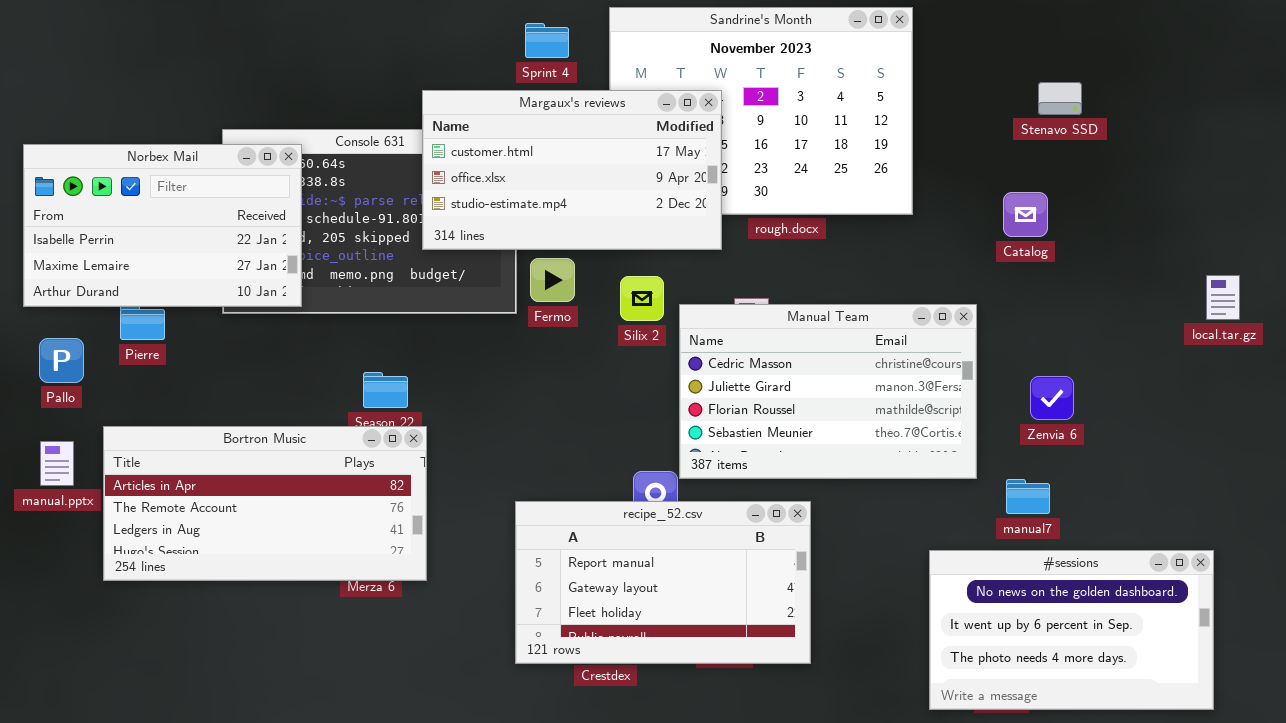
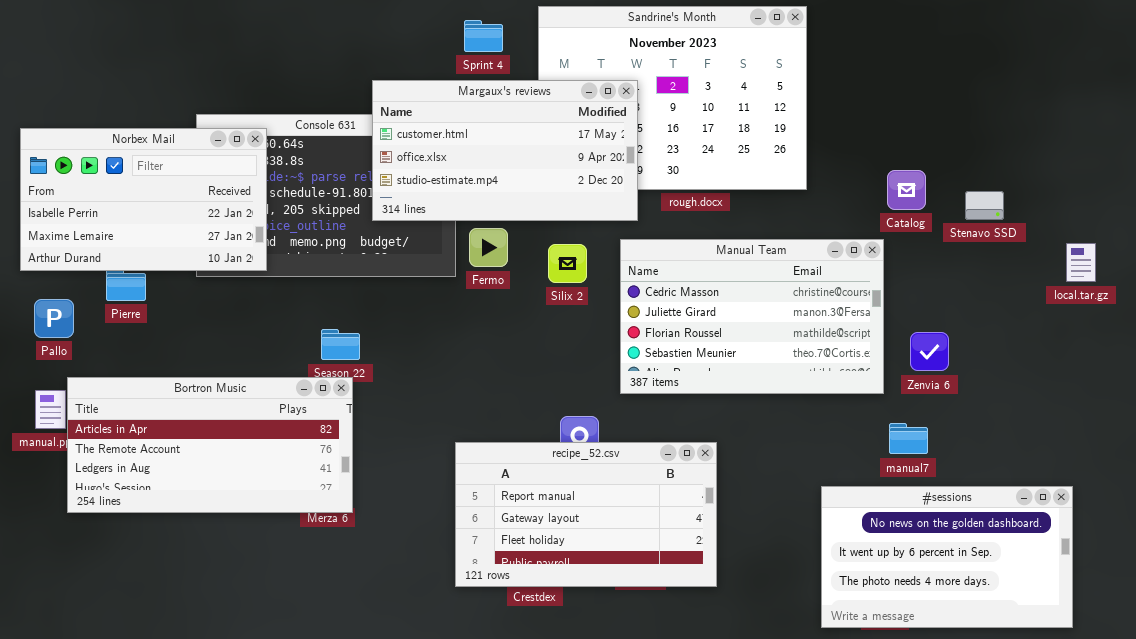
Stenavo SSD: [1038,82,1082,115] -> [965,191,1004,220], moved
Manual Team: [679,304,977,479] -> [620,239,884,394], moved
Bortron Music: [103,426,427,581] -> [67,377,353,513], moved

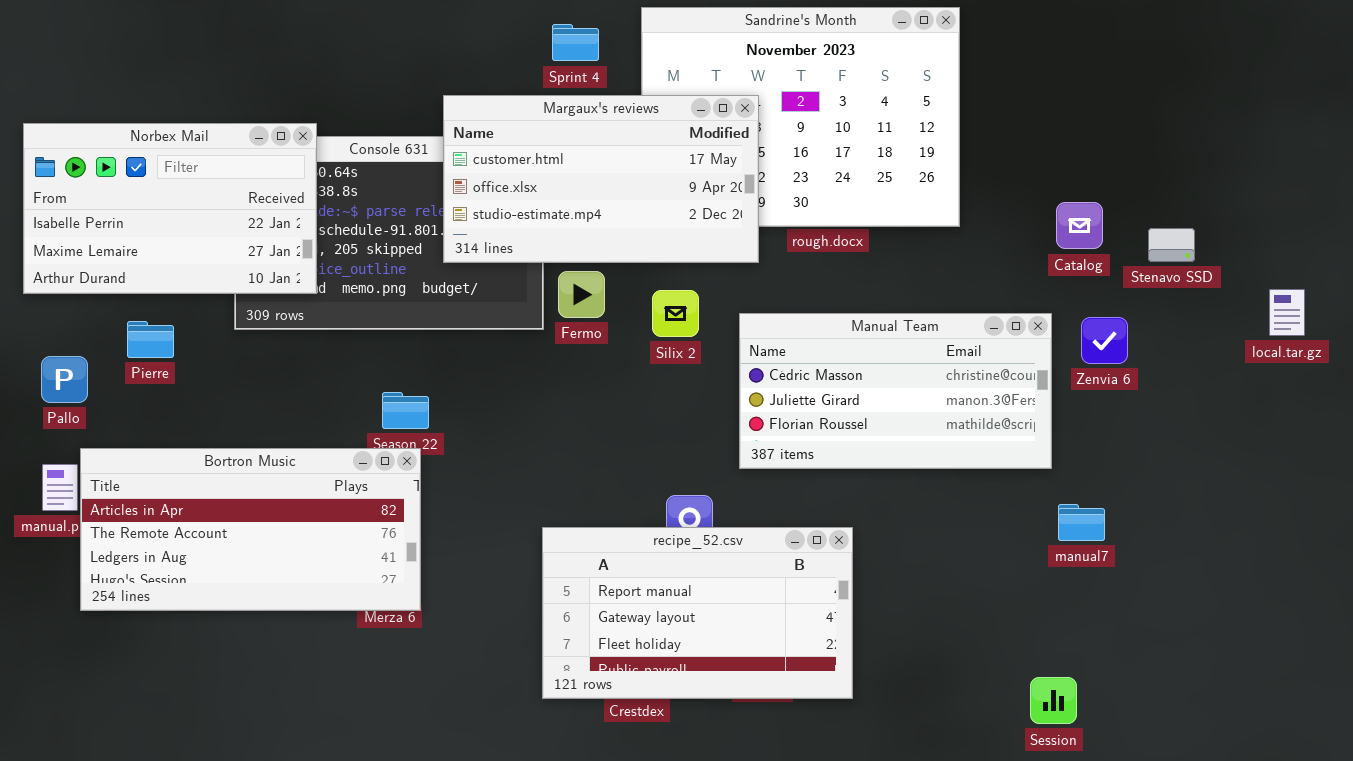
Norbex Mail: [20,128,267,271] -> [23,123,317,294], moved
Manual Team: [620,239,884,394] -> [739,313,1052,469], resized
Zenvia 6: [910,332,949,371] -> [1081,317,1128,364], moved
#sessions: [821,486,1073,628] -> none, closed

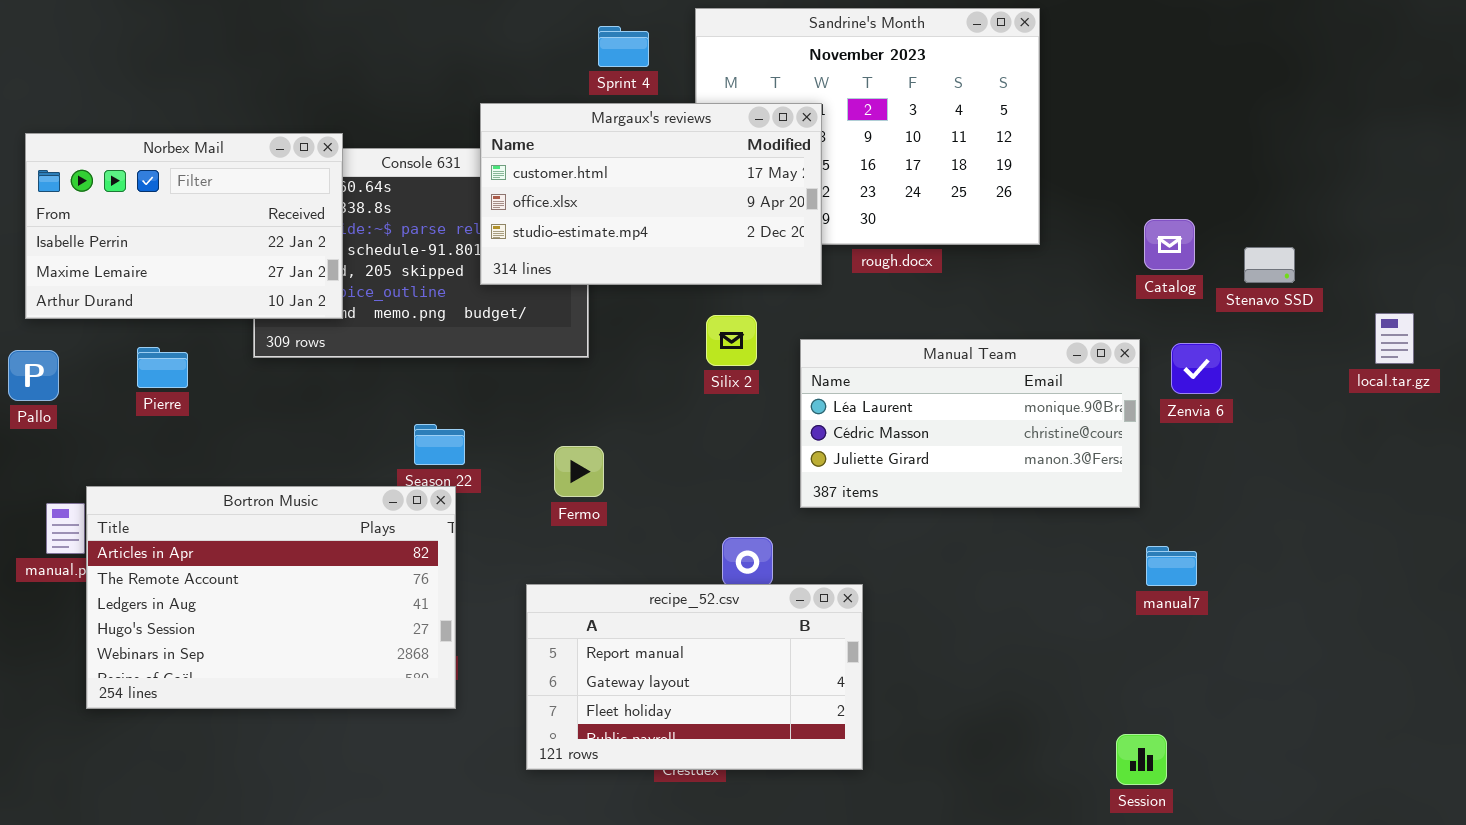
Fermo: [558,271,605,318] -> [554,446,604,497], moved
Manual Team: [739,313,1052,469] -> [800,339,1140,508], scrolled up 1 row
Pallo: [41,356,88,403] -> [8,350,59,401], moved
Bortron Music: [80,448,421,611] -> [86,486,456,709], resized
recipe_52.csv: [542,527,853,699] -> [526,584,863,770], moved

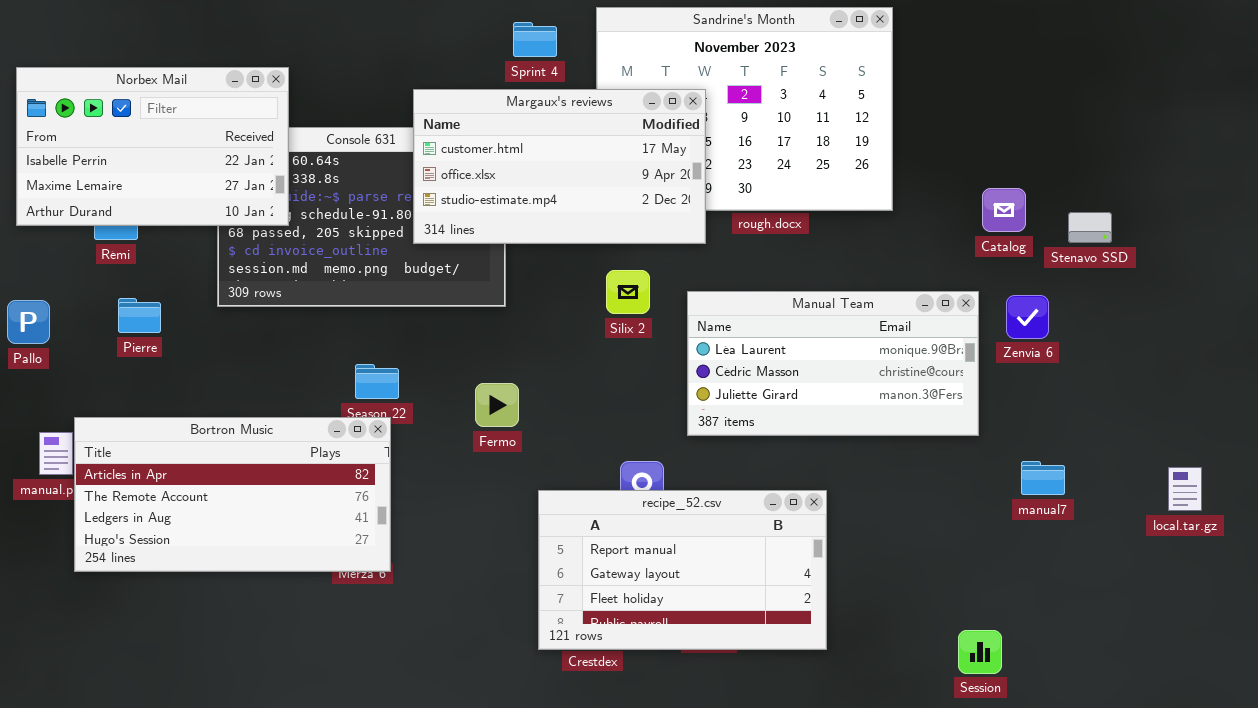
Norbex Mail: [25,133,343,319] -> [16,67,289,226], moved
local.tar.gz: [1375,313,1414,364] -> [1168,467,1202,511], moved
Bortron Music: [86,486,456,709] -> [74,417,391,572], resized
manual7: [1146,546,1197,586] -> [1021,461,1065,495], moved
recipe_52.csv: [526,584,863,770] -> [538,490,827,650], moved

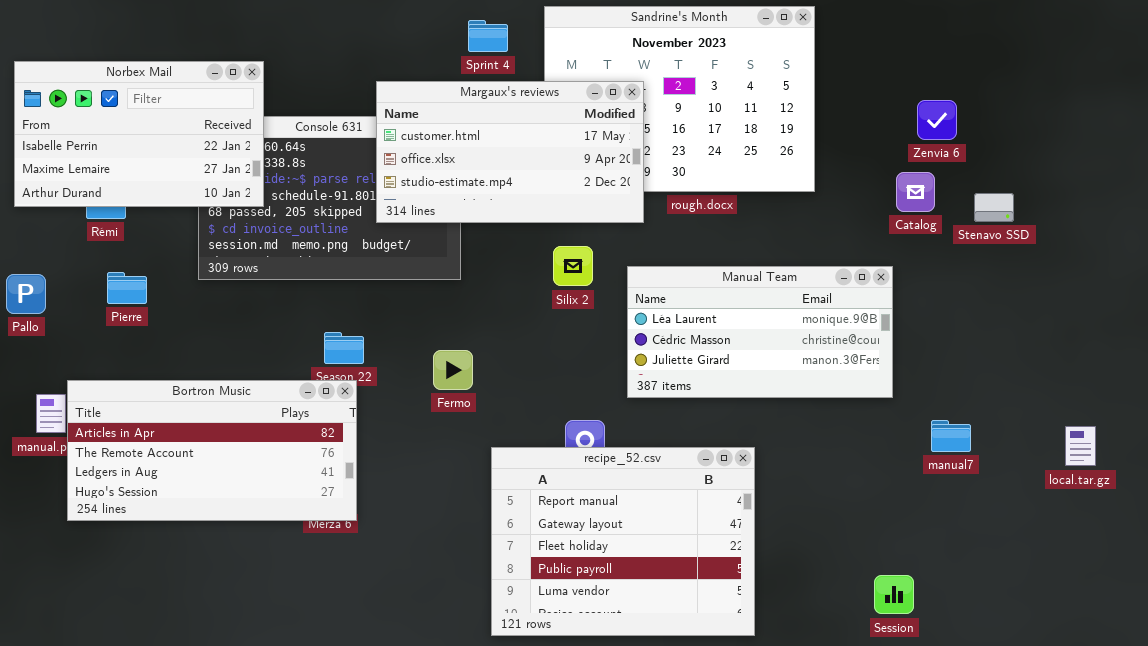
Zenvia 6: [1006,295,1049,339] -> [917,100,957,140], moved
recipe_52.csv: [538,490,827,650] -> [491,447,755,636], resized

